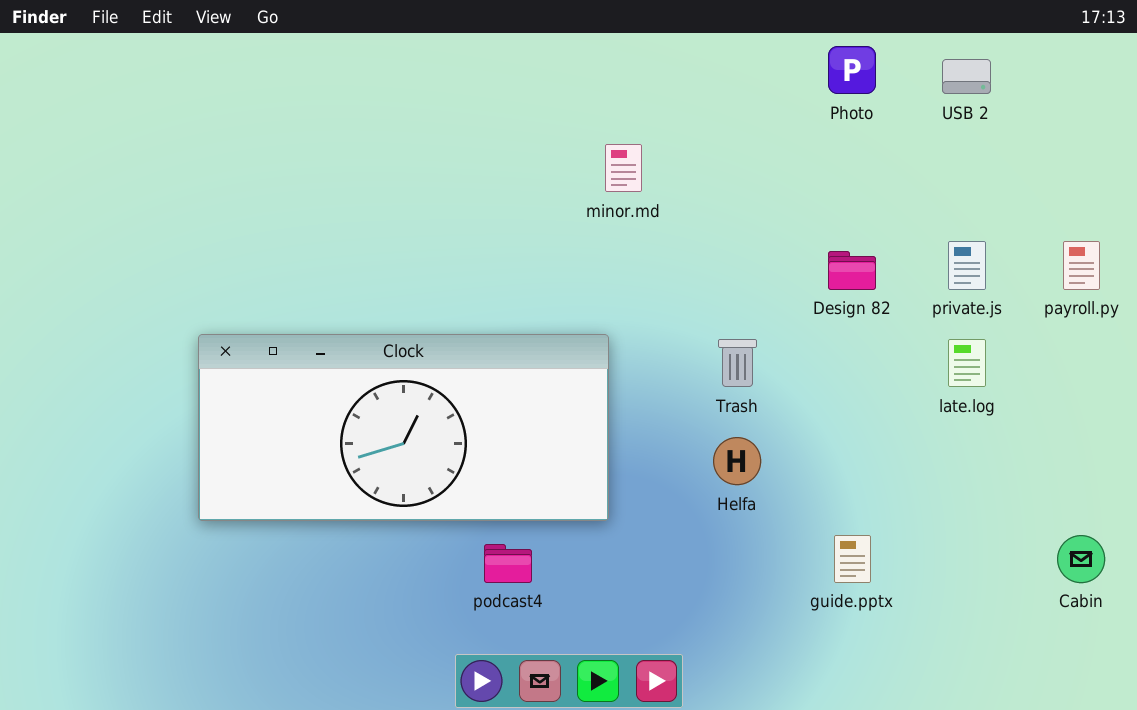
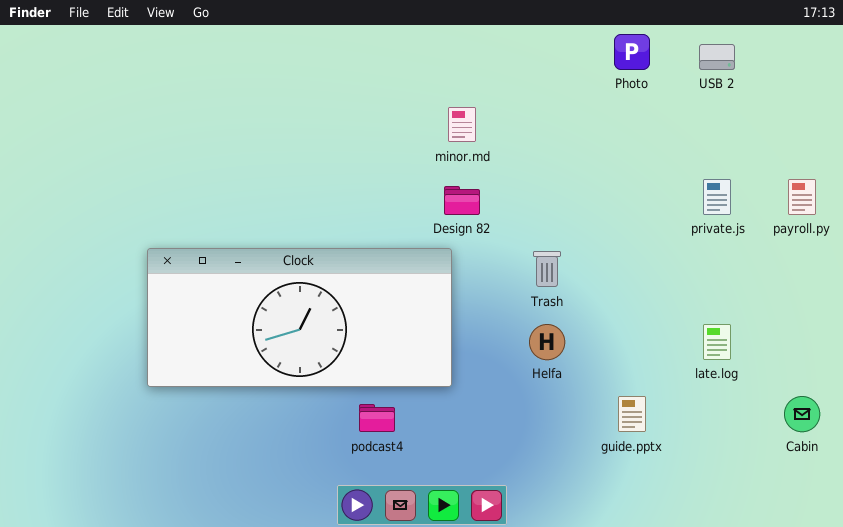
Design 82: [828,251,876,290] -> [444,186,480,215], moved
late.log: [948,339,986,387] -> [703,324,731,360], moved

